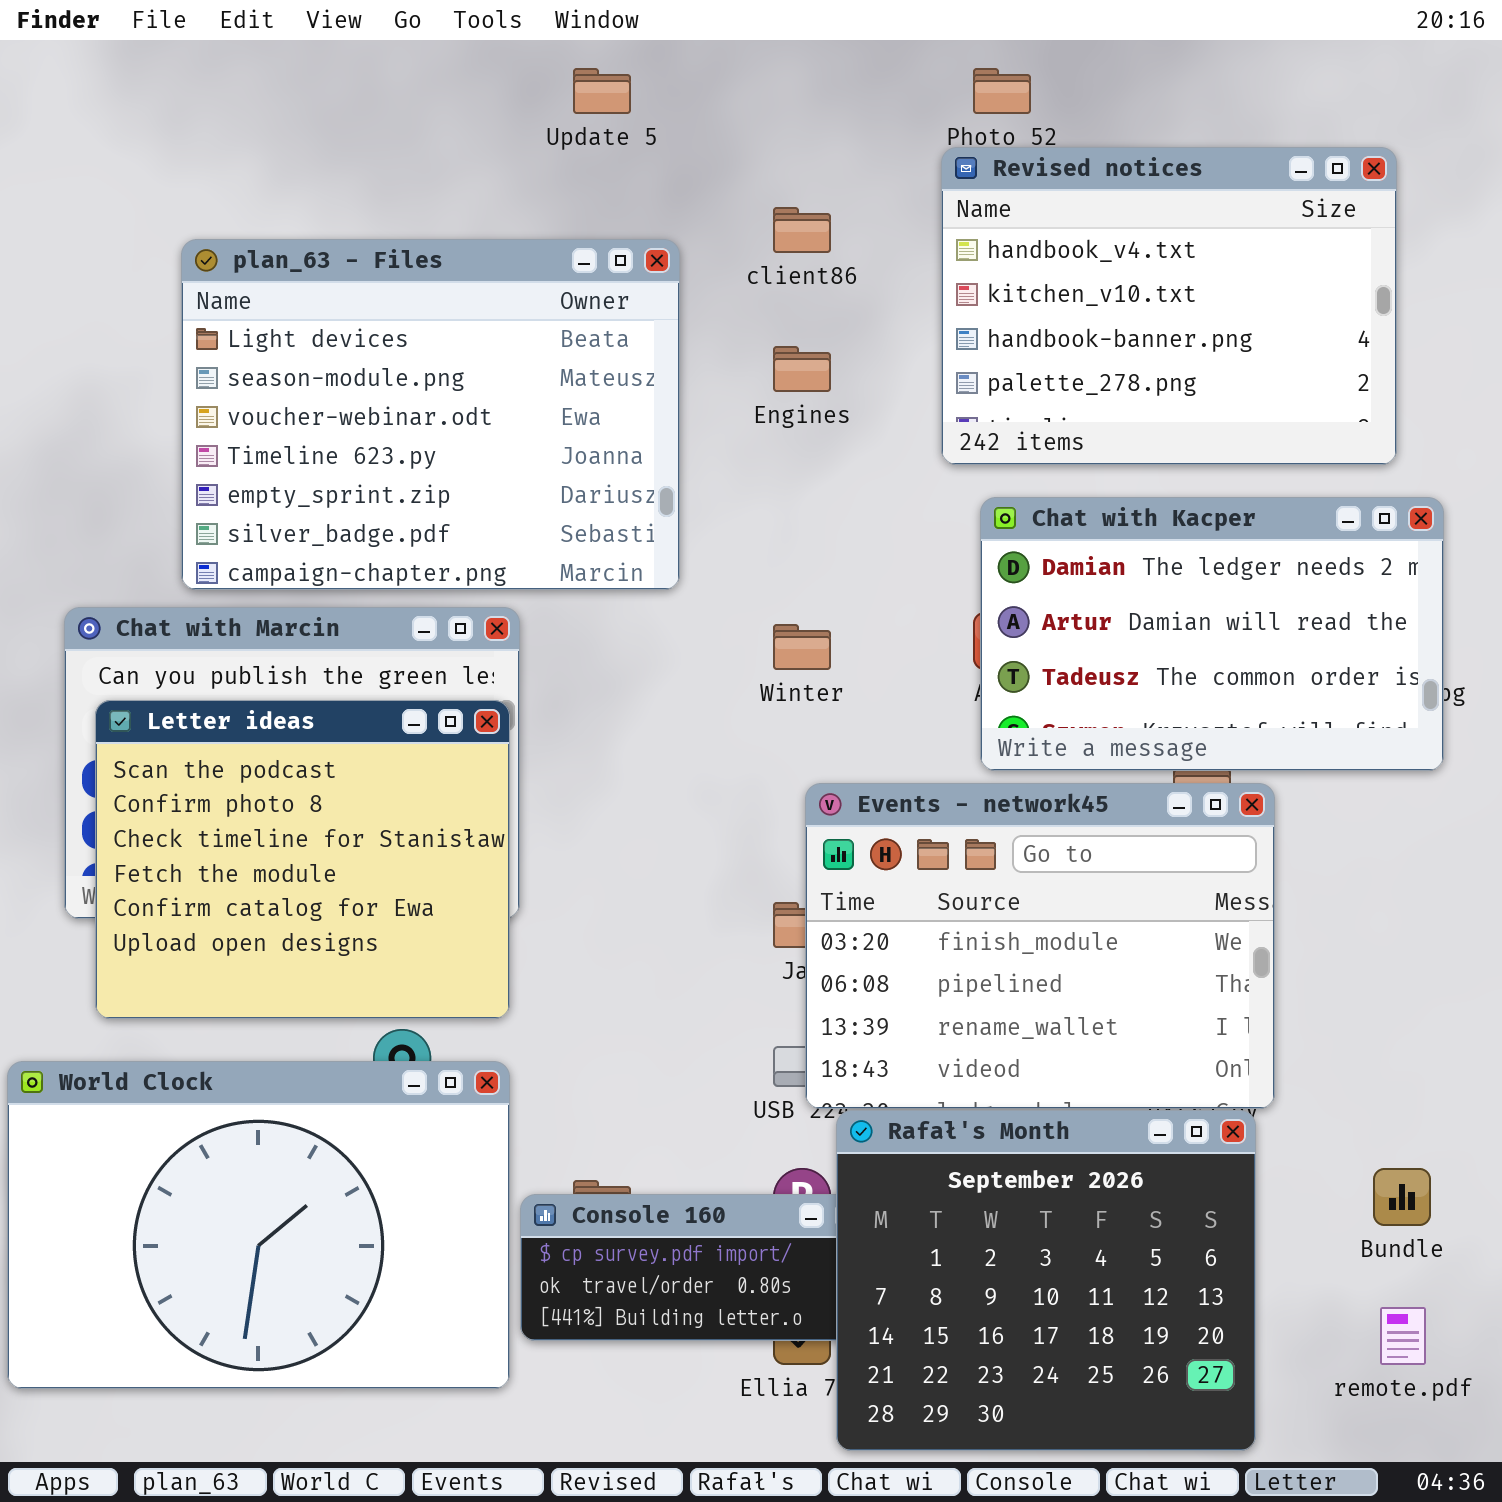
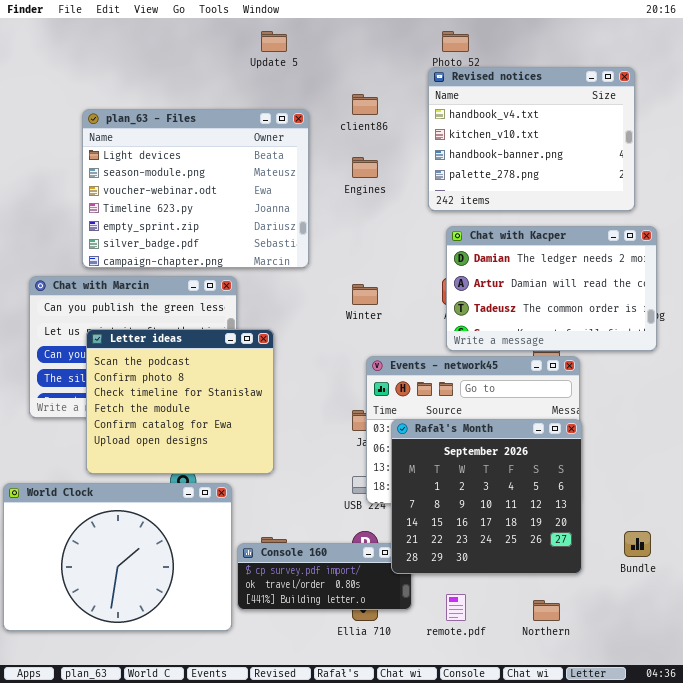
Letter ideas: [95,700,510,1019] -> [86,329,274,474], moved
Rafał's Month: [836,1110,1256,1451] -> [391,419,582,574], moved
remote.pdf: [1380,1307,1426,1365] -> [446,594,466,621], moved

